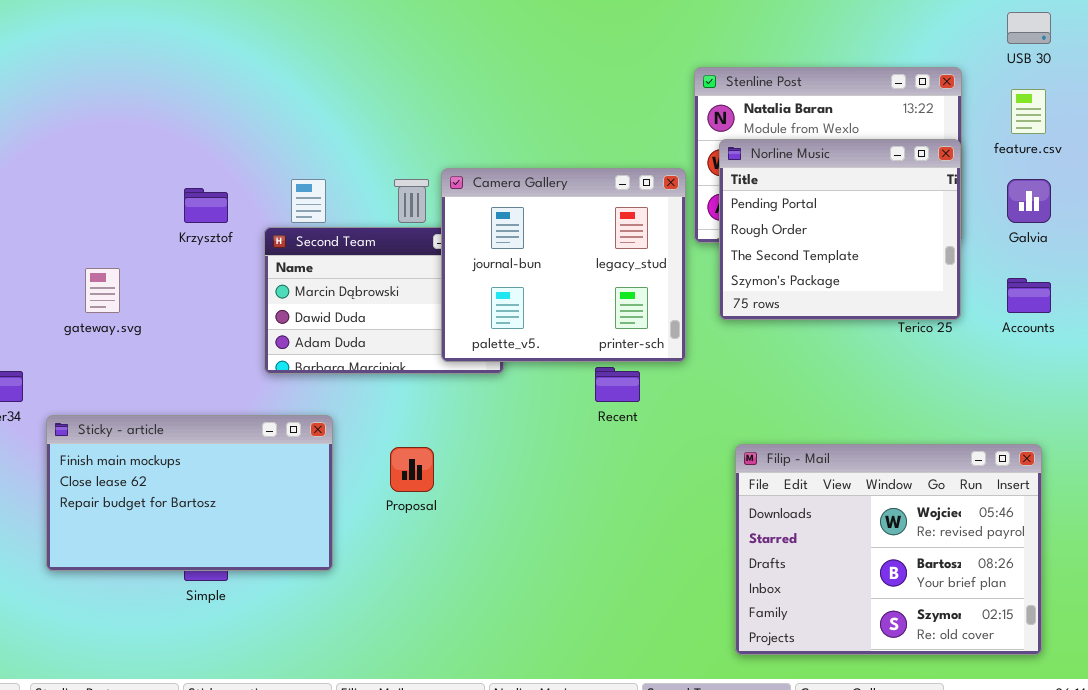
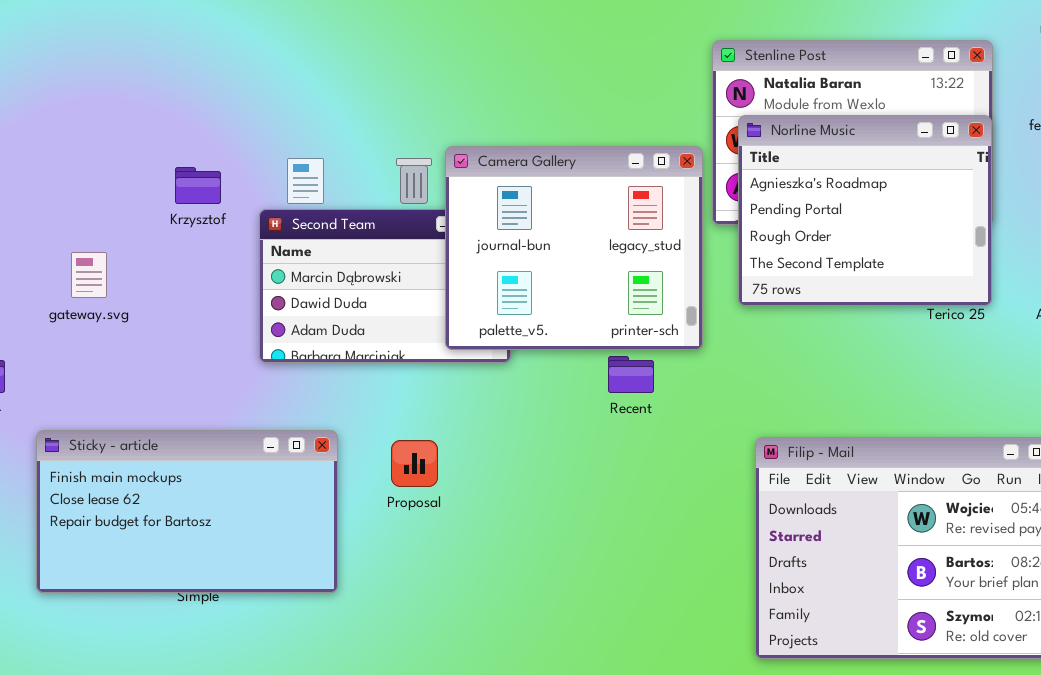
Norline Music: [719,139,961,320] -> [738,115,992,306], scrolled up 1 row
Sticky - article: [46,415,333,571] -> [36,430,338,593], moved

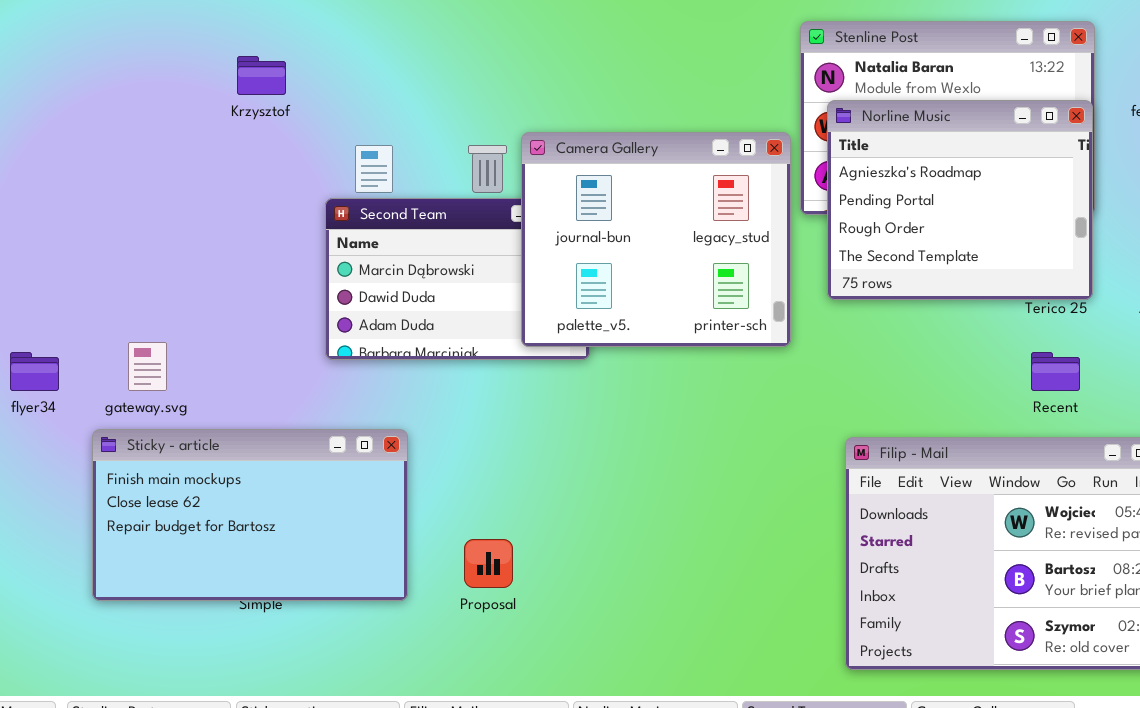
Krzysztof: [175,167,221,204] -> [237,56,286,95], moved
gateway.svg: [71,252,107,298] -> [128,342,167,391], moved
Recent: [608,356,654,393] -> [1031,352,1080,391], moved
Proposal: [391,440,438,487] -> [464,539,513,588], moved

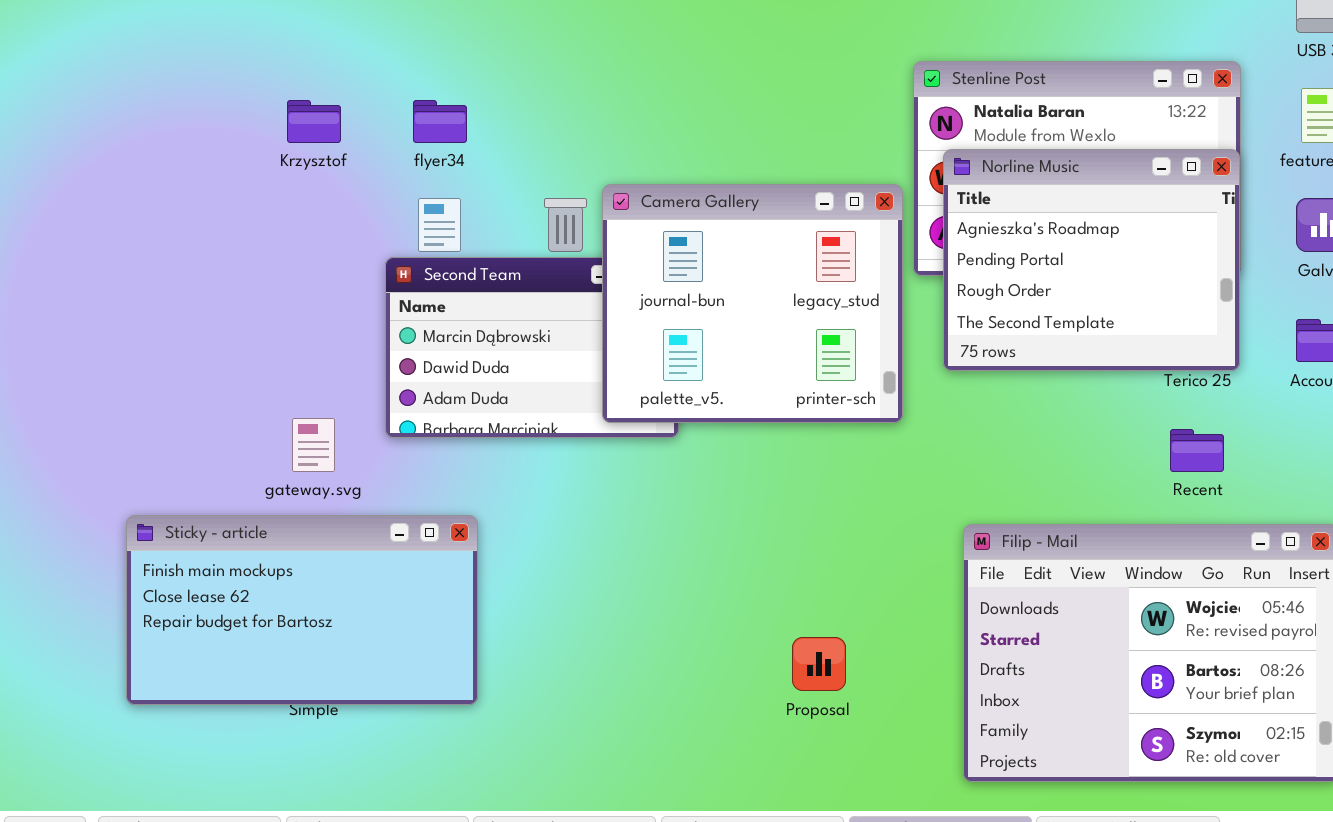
gateway.svg: [128,342,167,391] -> [292,418,335,472], moved
flyer34: [10,352,59,391] -> [413,100,467,143], moved
Proposal: [464,539,513,588] -> [792,637,846,691], moved

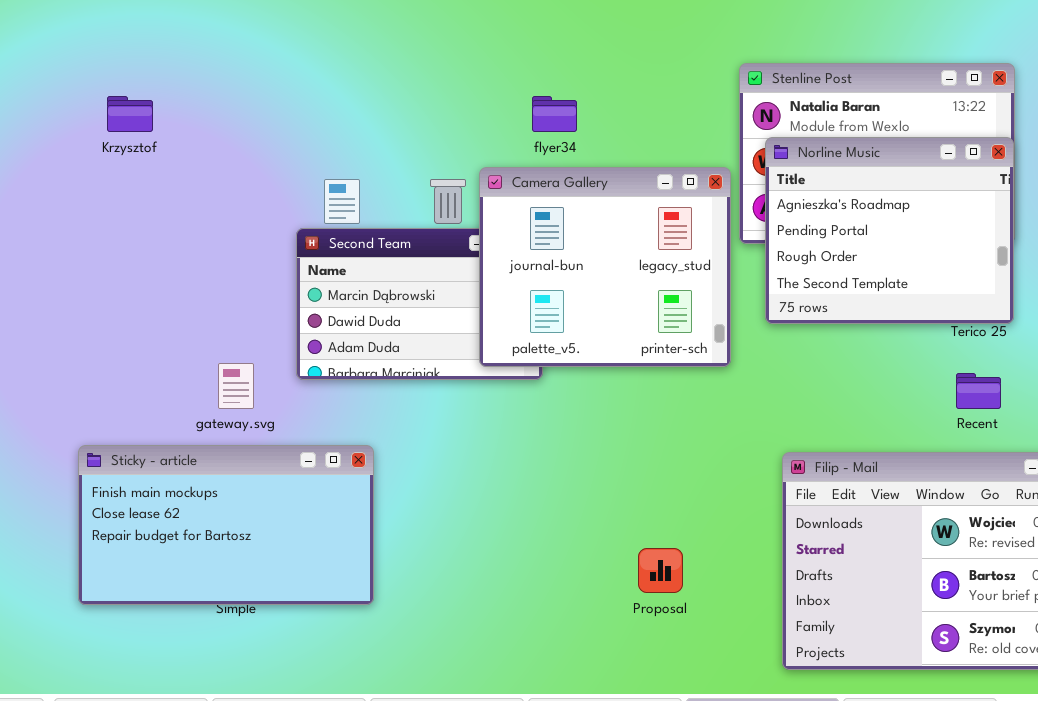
Krzysztof: [287,100,341,143] -> [107,96,153,132], moved
flyer34: [413,100,467,143] -> [532,96,577,132], moved

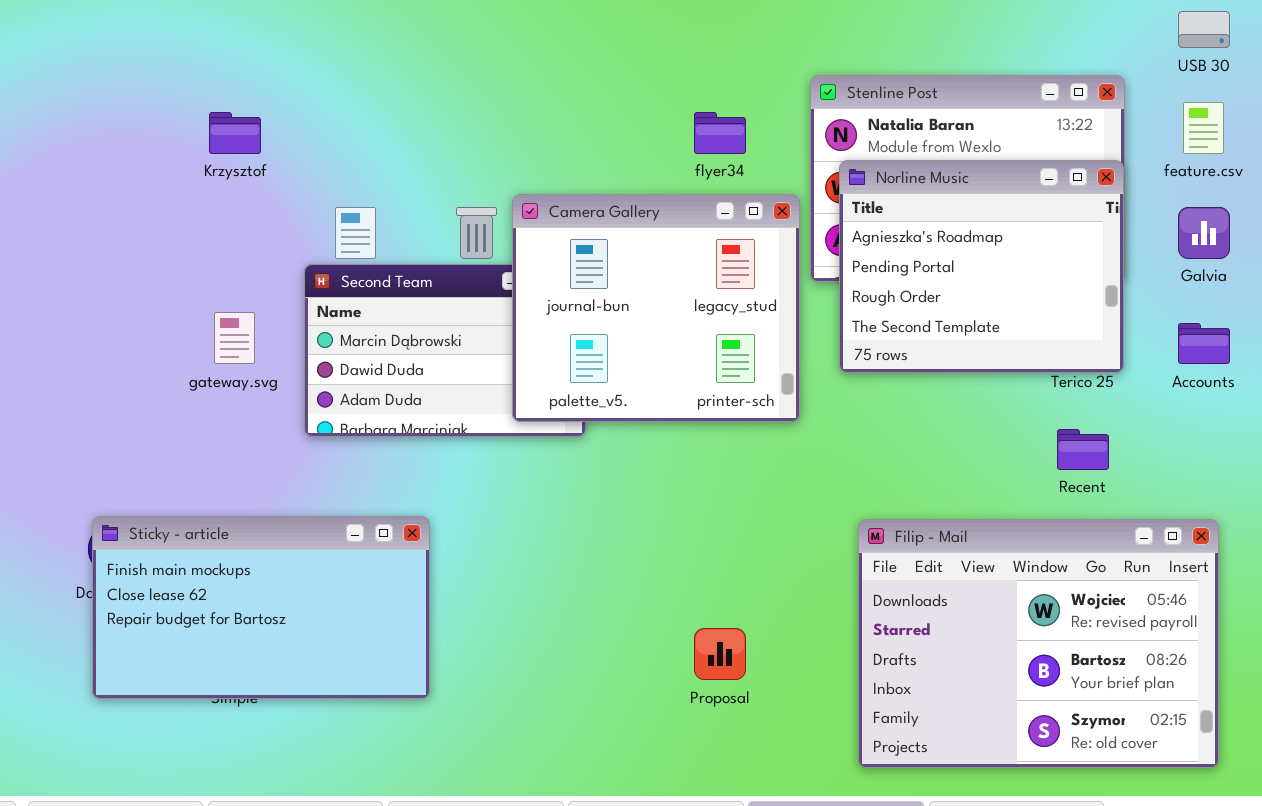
Krzysztof: [107,96,153,132] -> [209,112,261,154], moved
flyer34: [532,96,577,132] -> [694,112,746,154], moved
gateway.svg: [218,363,254,409] -> [214,312,255,364], moved
Sticky - article: [78,445,374,605] -> [92,516,430,699], moved

